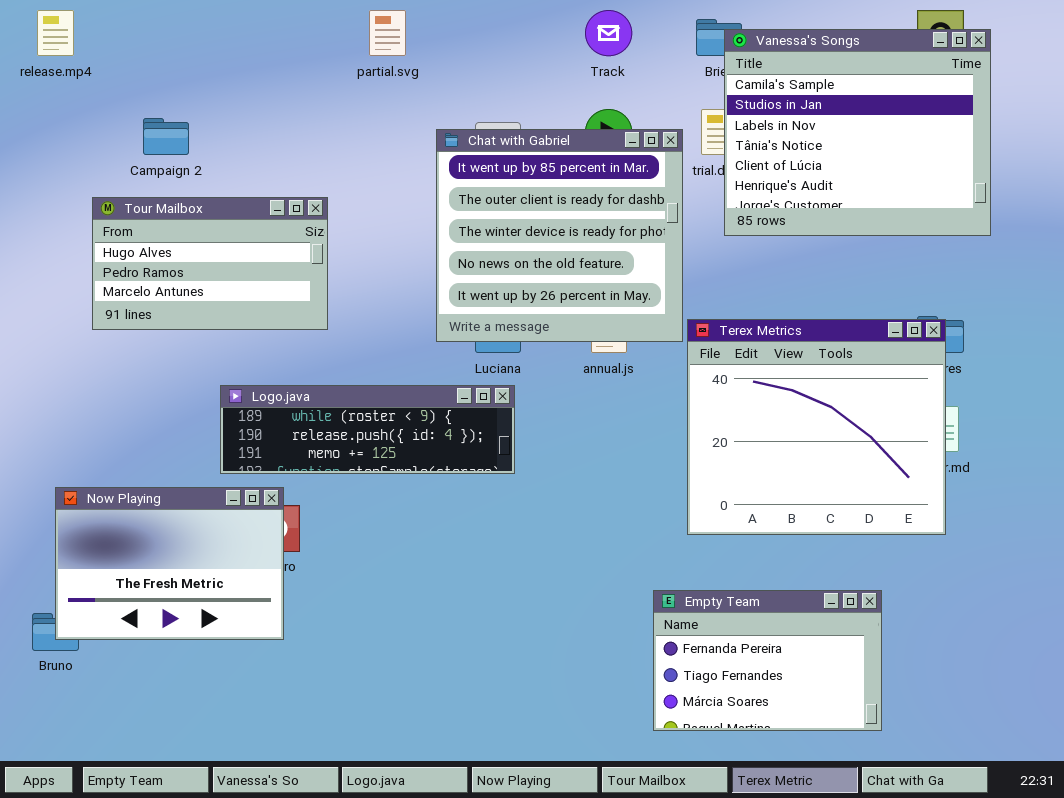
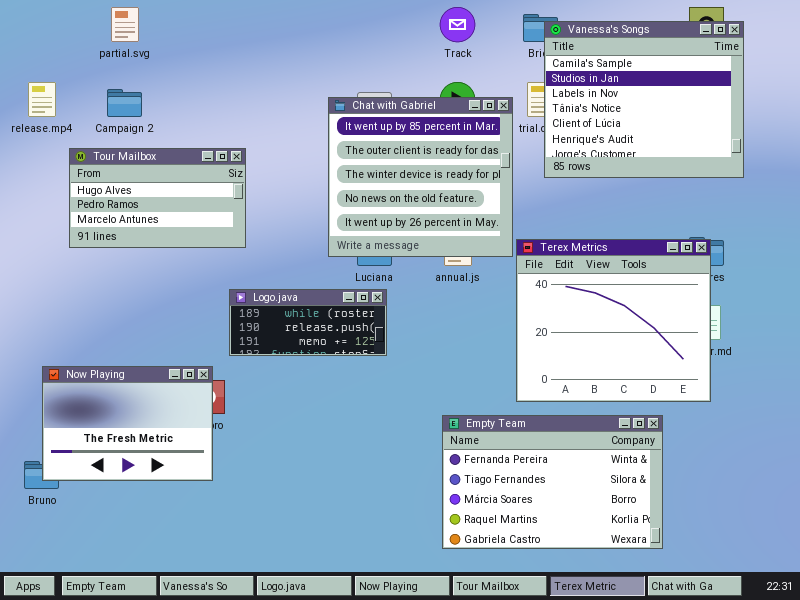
release.mp4: [37,10,74,56] -> [28,82,56,117], moved
partial.svg: [369,10,406,56] -> [111,7,139,42], moved
Logo.java: [220,385,515,474] -> [229,289,387,356], resized
Empty Team: [653,590,882,731] -> [442,415,663,549], resized

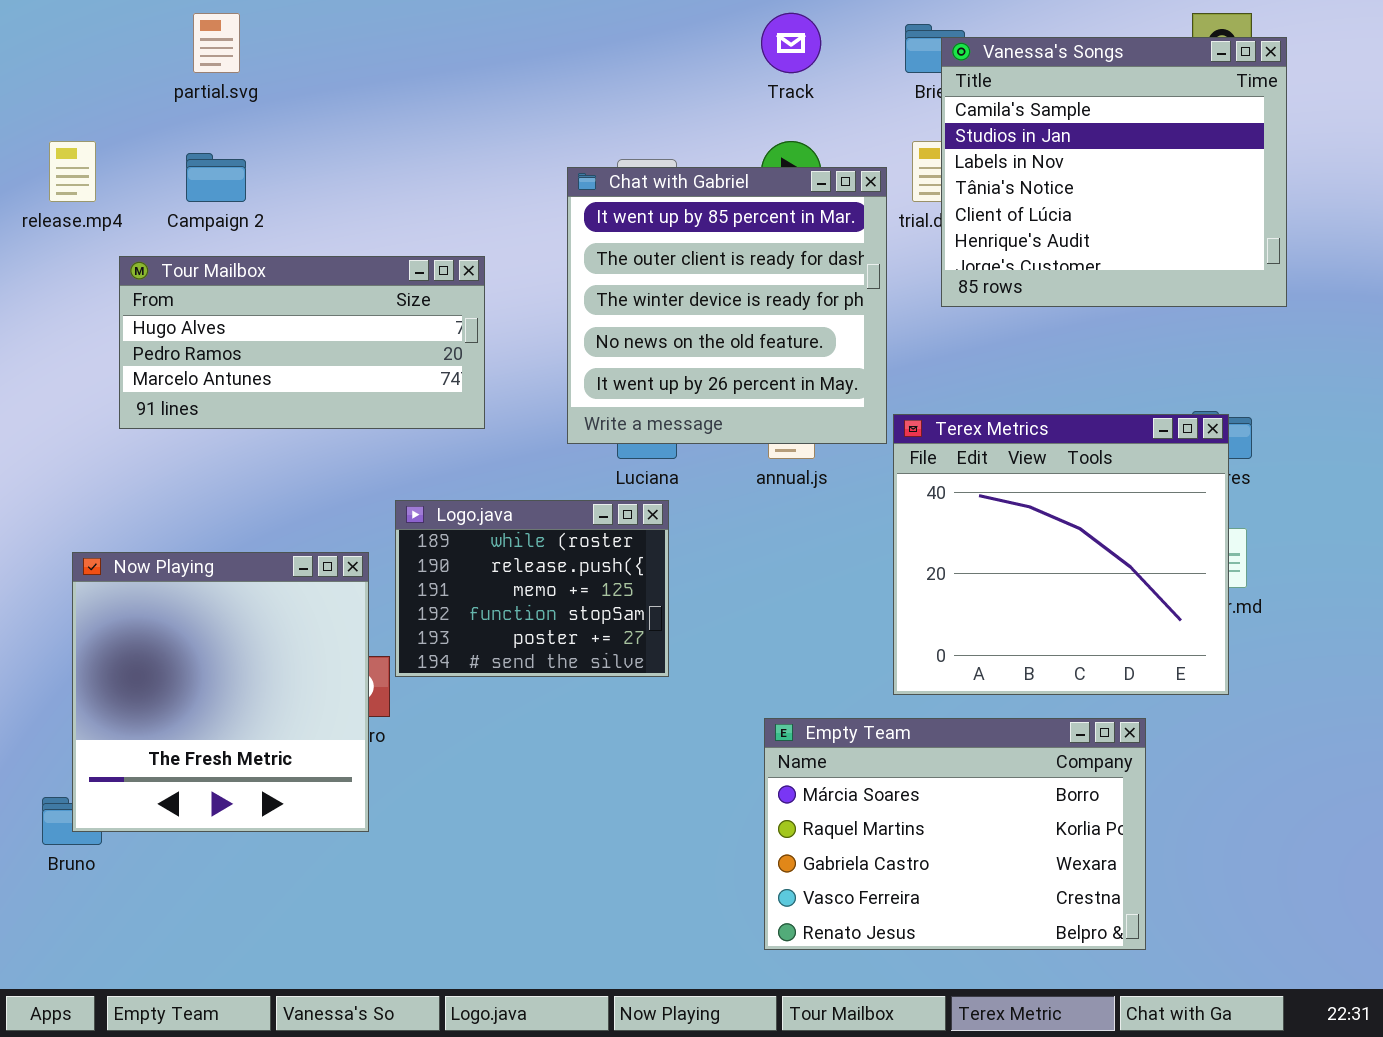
Tour Mailbox: [69,148,246,248] -> [119,256,485,429], resized
Logo.java: [229,289,387,356] -> [395,500,669,677], resized
Now Playing: [42,366,213,481] -> [72,552,369,832], resized
Empty Team: [442,415,663,549] -> [764,718,1146,950], scrolled down 2 rows

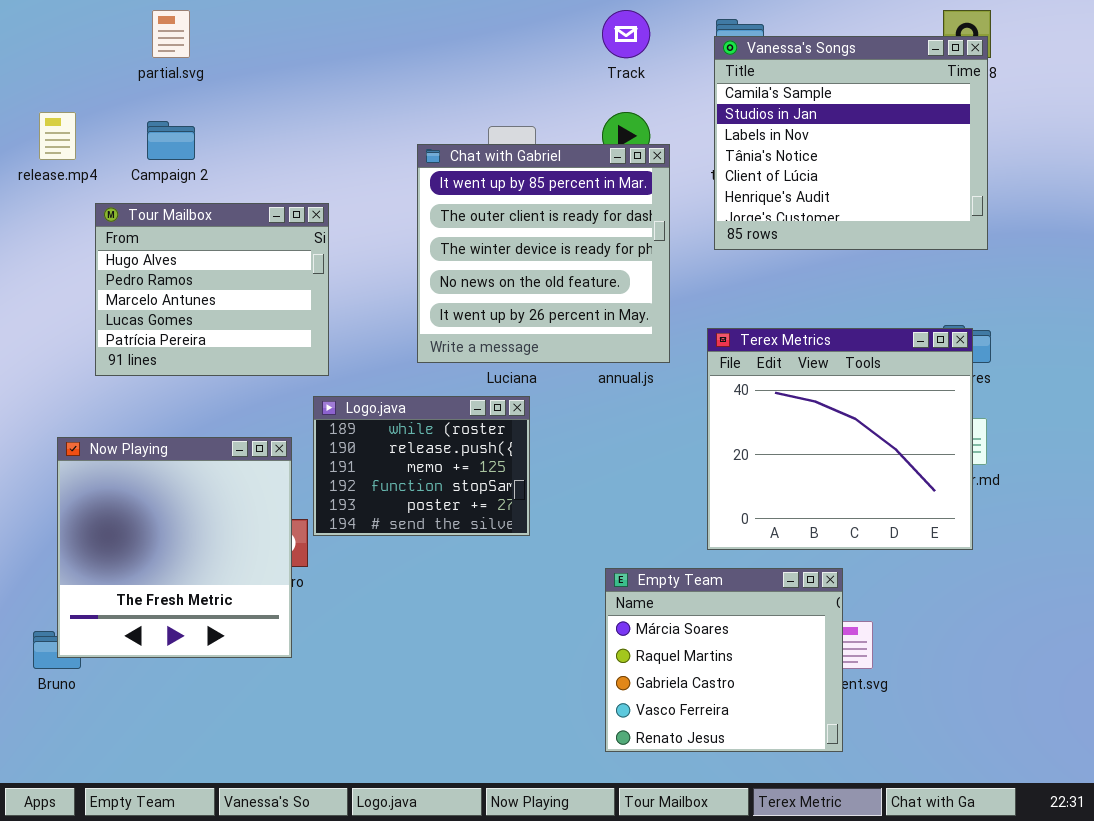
Vanessa's Songs: [941,37,1287,307] -> [714,36,988,250], moved
Chat with Gabriel: [567,167,887,444] -> [417,144,670,363], moved
Tour Mailbox: [119,256,485,429] -> [95,203,329,376], resized
Empty Team: [764,718,1146,950] -> [605,568,843,752], resized

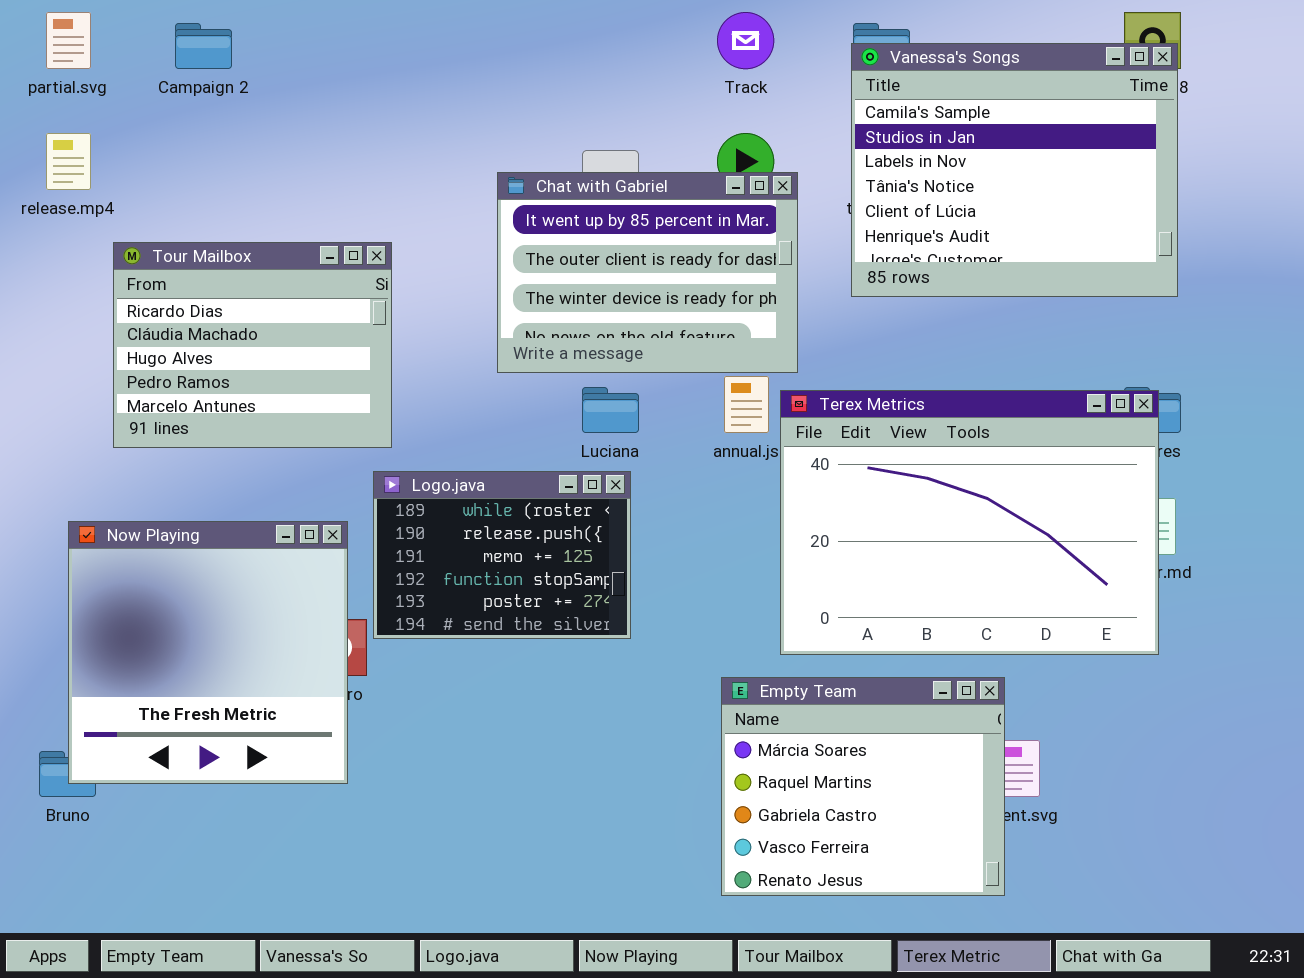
partial.svg: [152,10,190,58] -> [46,12,91,69], moved
Campaign 2: [147,121,195,160] -> [175,23,232,69], moved
Chat with Gabriel: [417,144,670,363] -> [497,172,798,373], resized
Tour Mailbox: [95,203,329,376] -> [113,242,392,448], scrolled up 2 rows
Terex Metrics: [707,328,973,550] -> [780,390,1159,655], resized

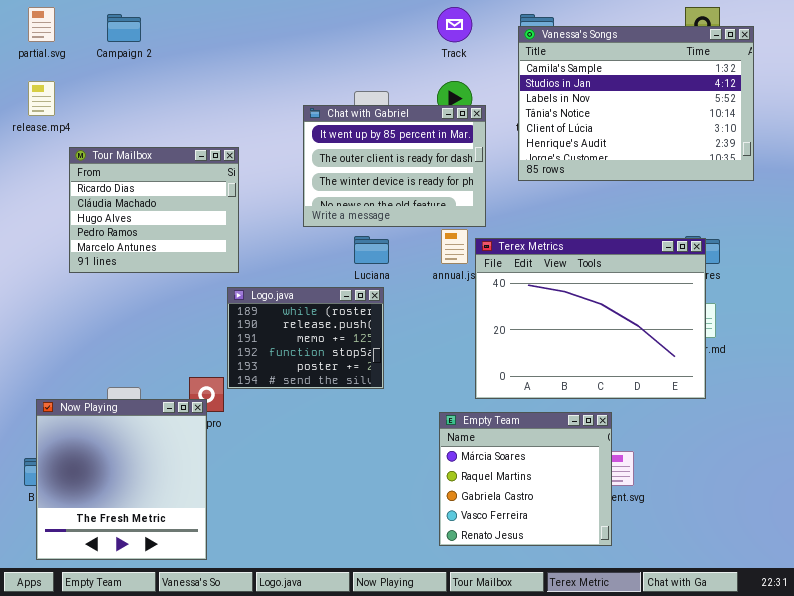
Vanessa's Songs: [851,43,1178,297] -> [518,26,754,181], resized
Now Playing: [68,521,348,784] -> [36,399,207,560], moved

